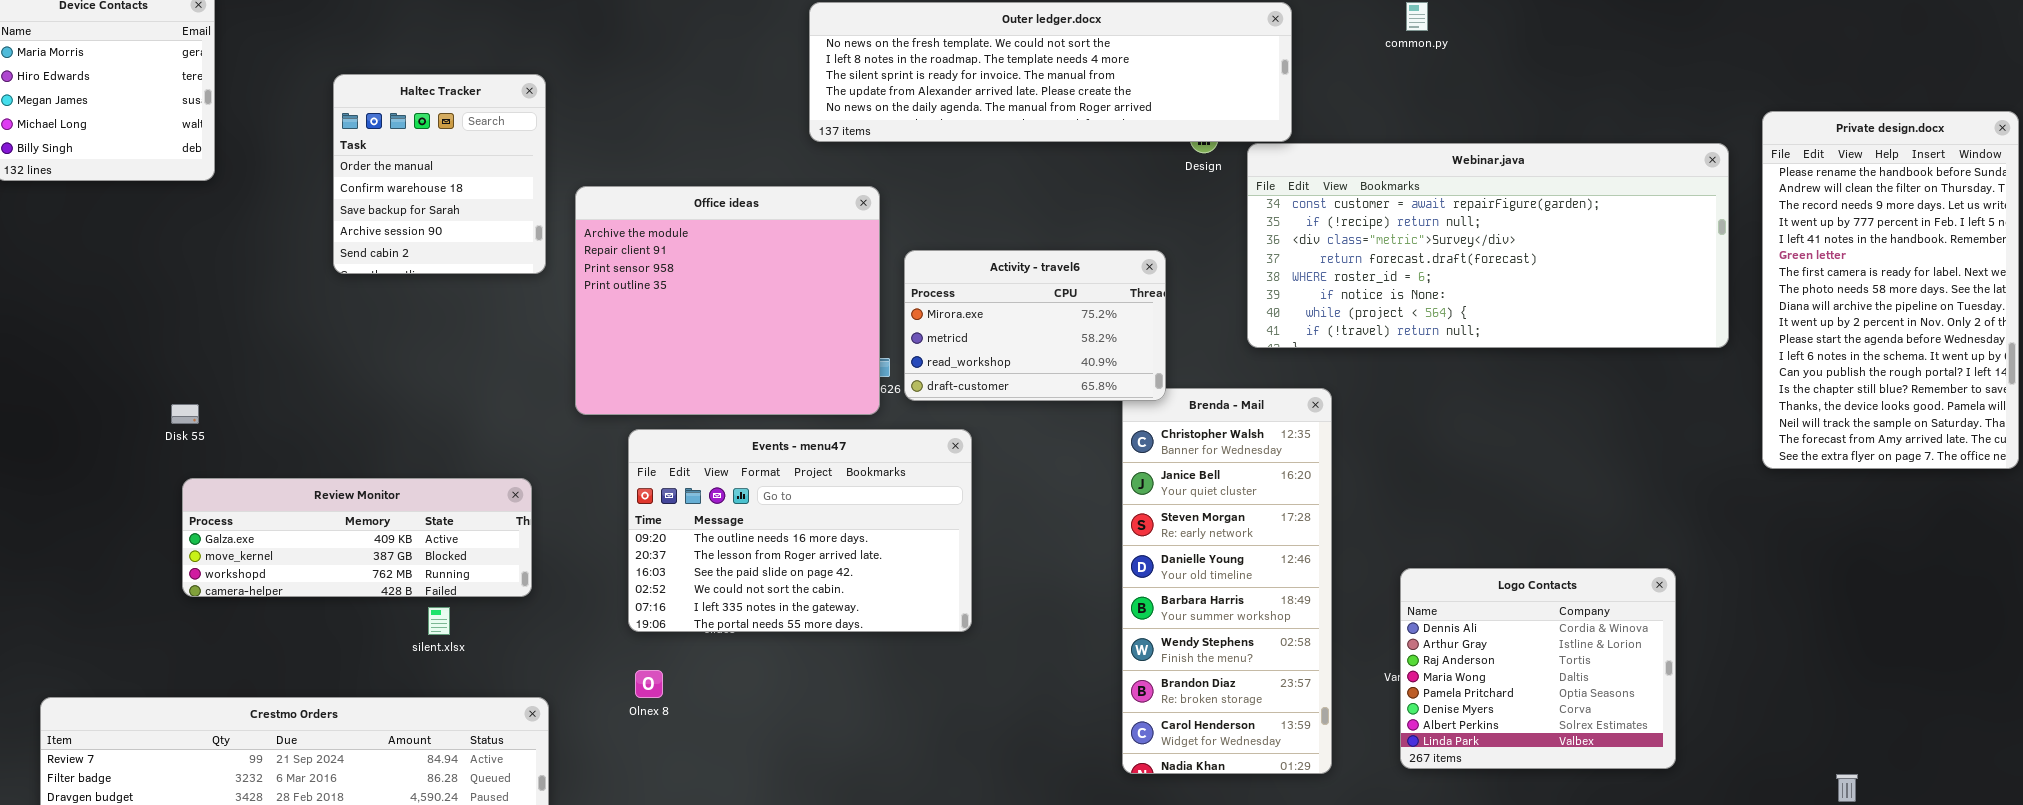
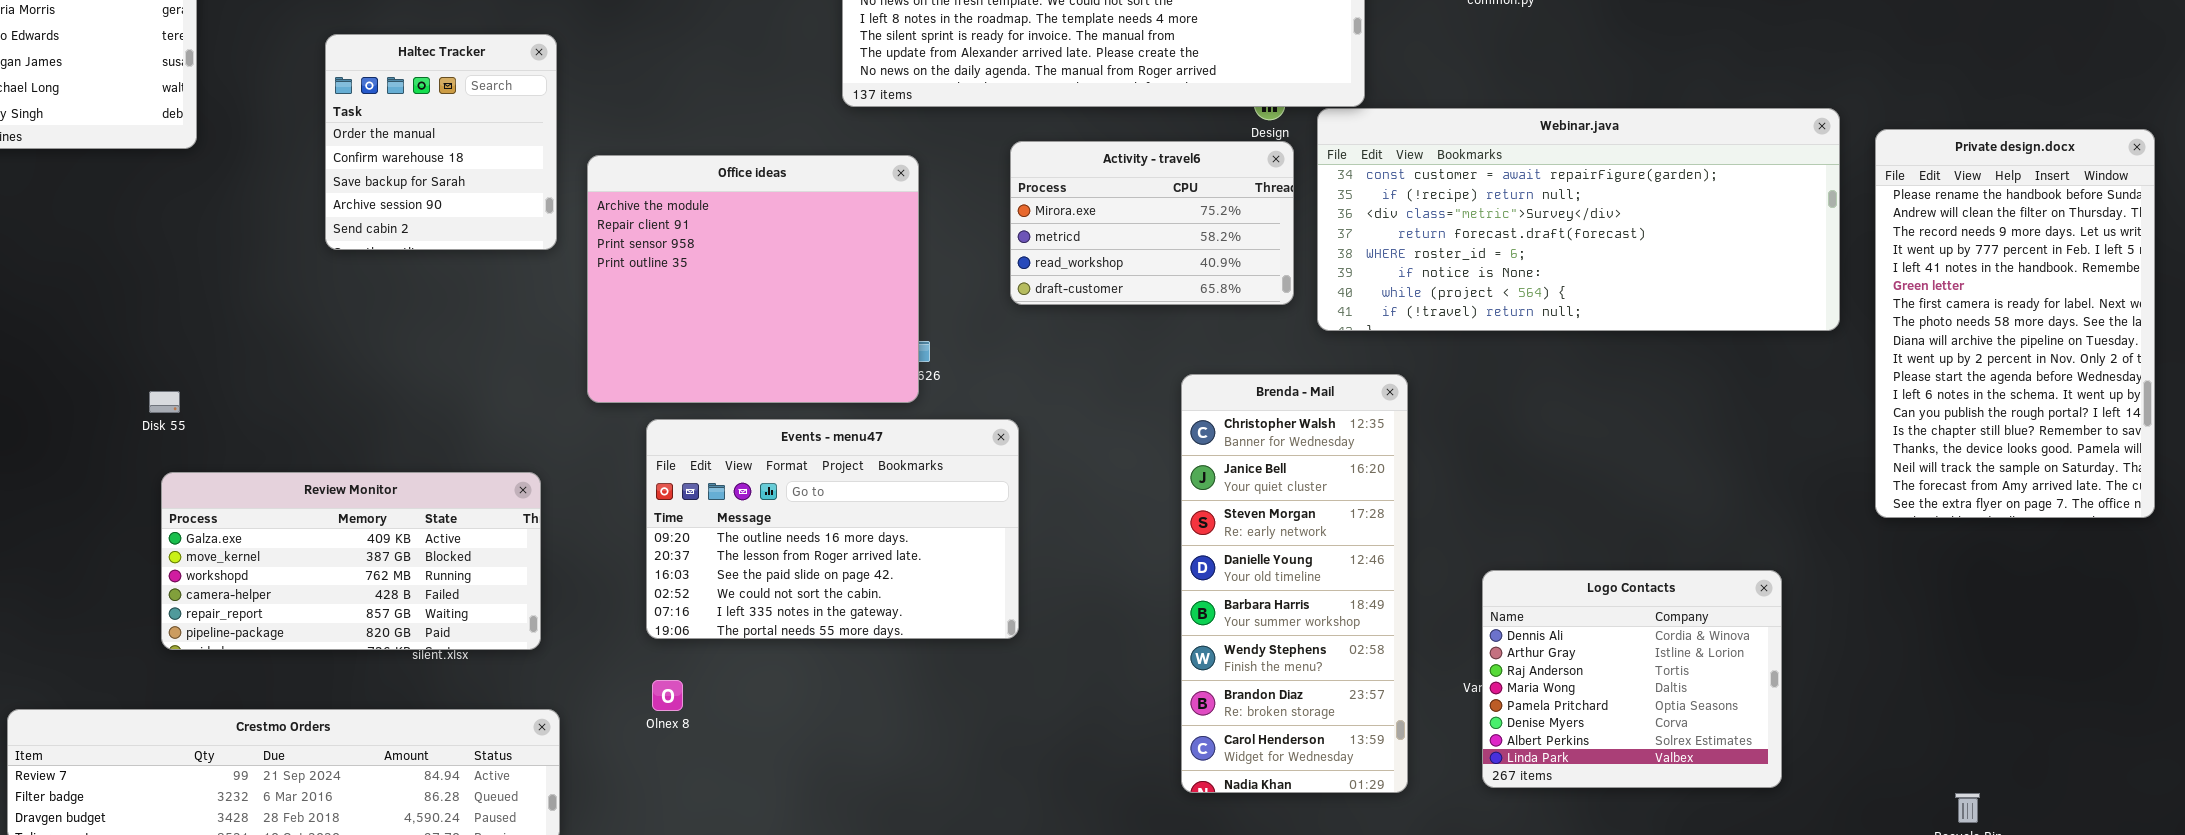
Private design.docx: [1762,111,2019,469] -> [1875,129,2155,518], moved
Activity - travel6: [904,250,1166,401] -> [1010,141,1294,305], moved
Review Monitor: [182,478,532,597] -> [161,472,541,650], resized

